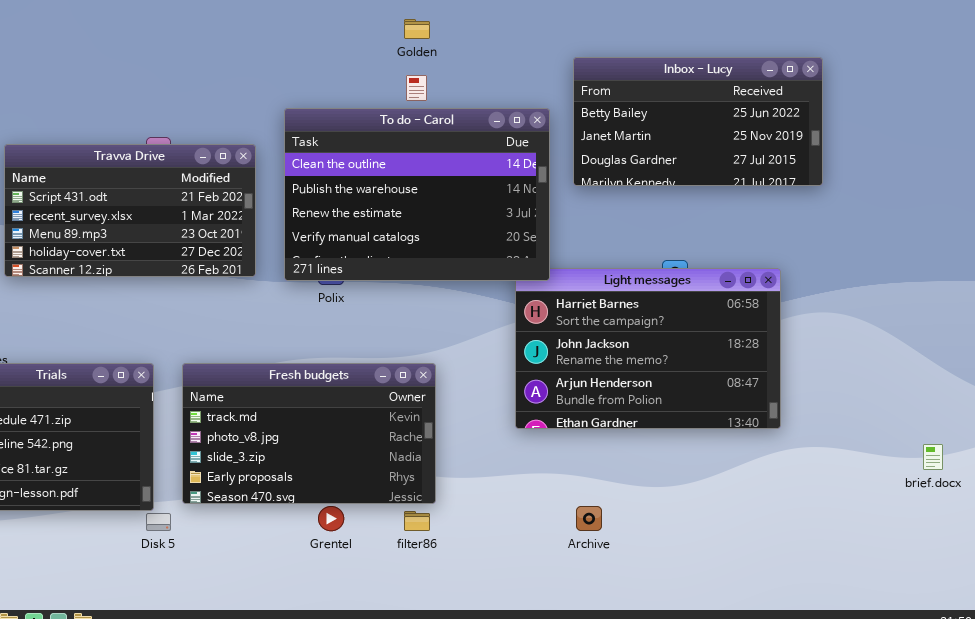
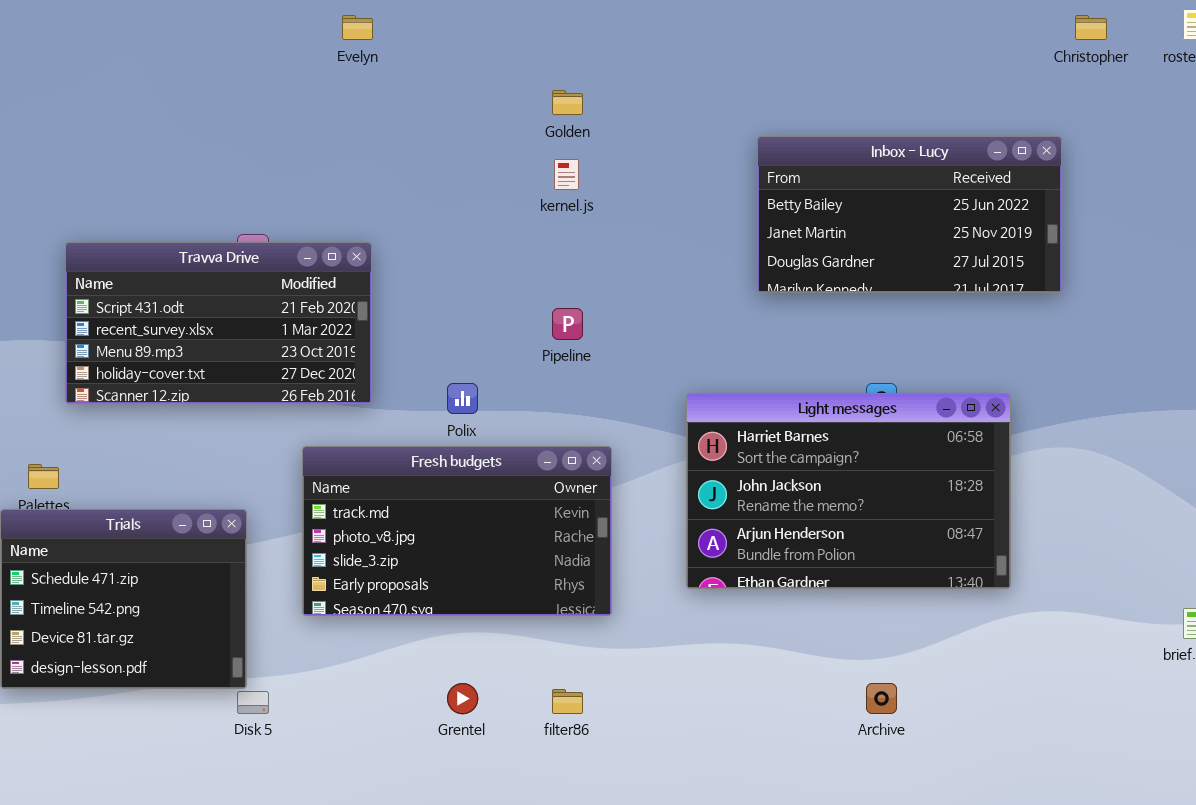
To do - Carol: [284,108,550,281] -> none, closed
Fresh budgets: [182,363,436,504] -> [302,446,612,616], moved
Archive: [576,506,602,531] -> [866,683,897,714], moved

